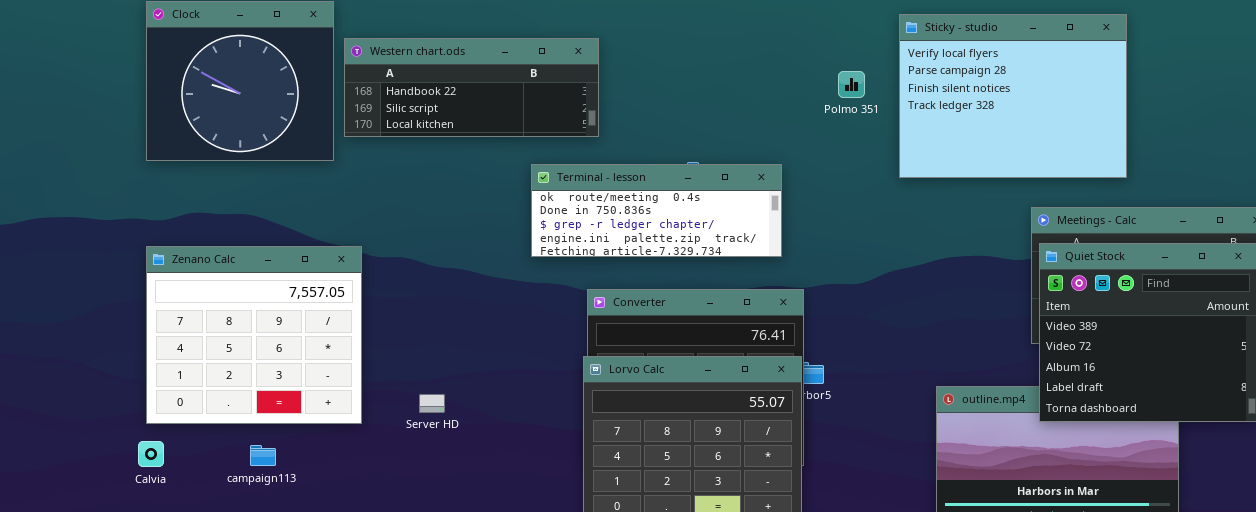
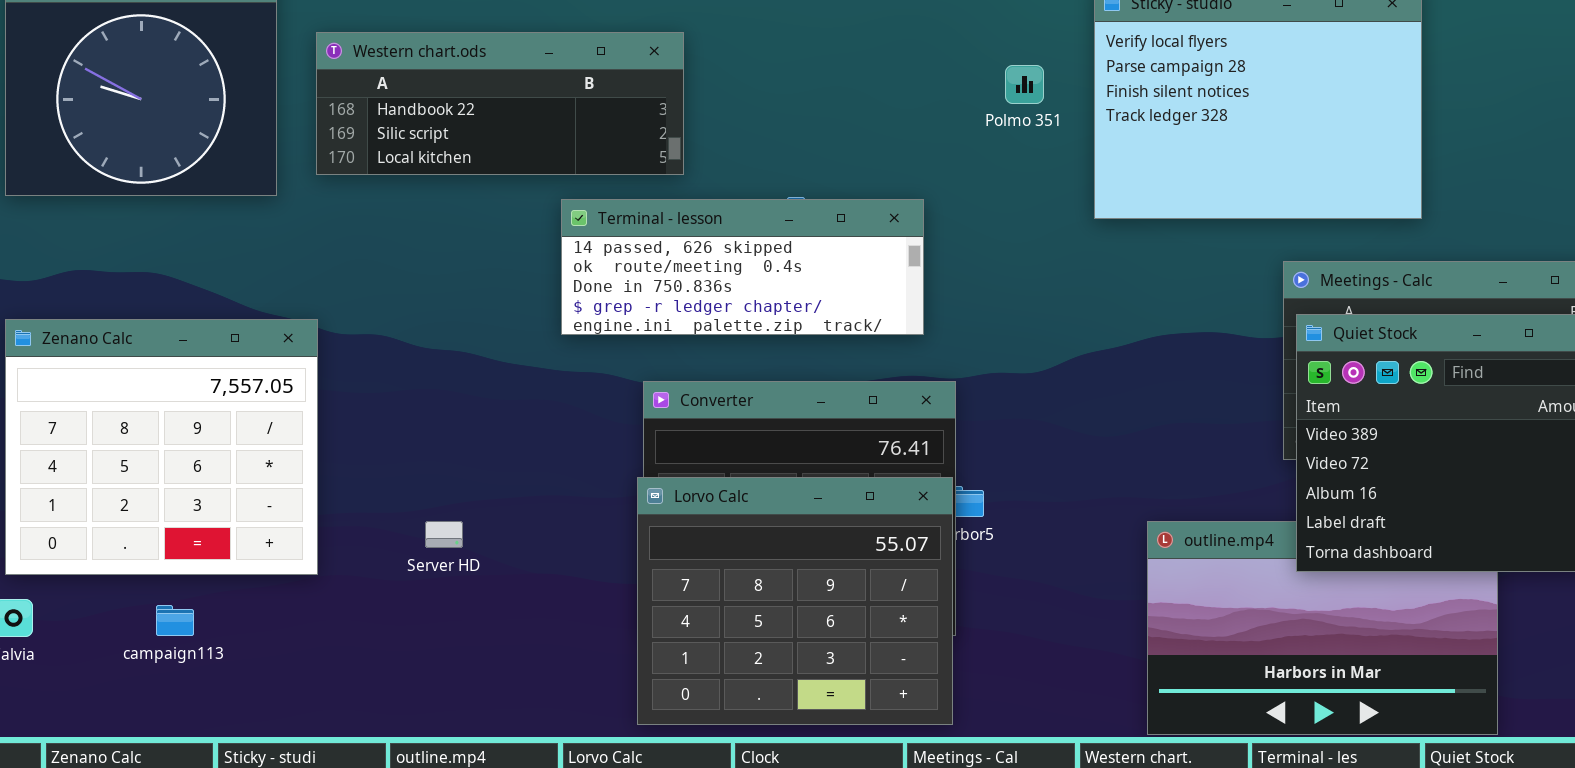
Western chart.ods: [344,38,599,137] -> [316,32,684,175], moved
Terminal - lesson: [531,164,782,257] -> [561,199,924,335], scrolled up 1 row
Server HD: [419,394,445,413] -> [425,521,463,548], moved

